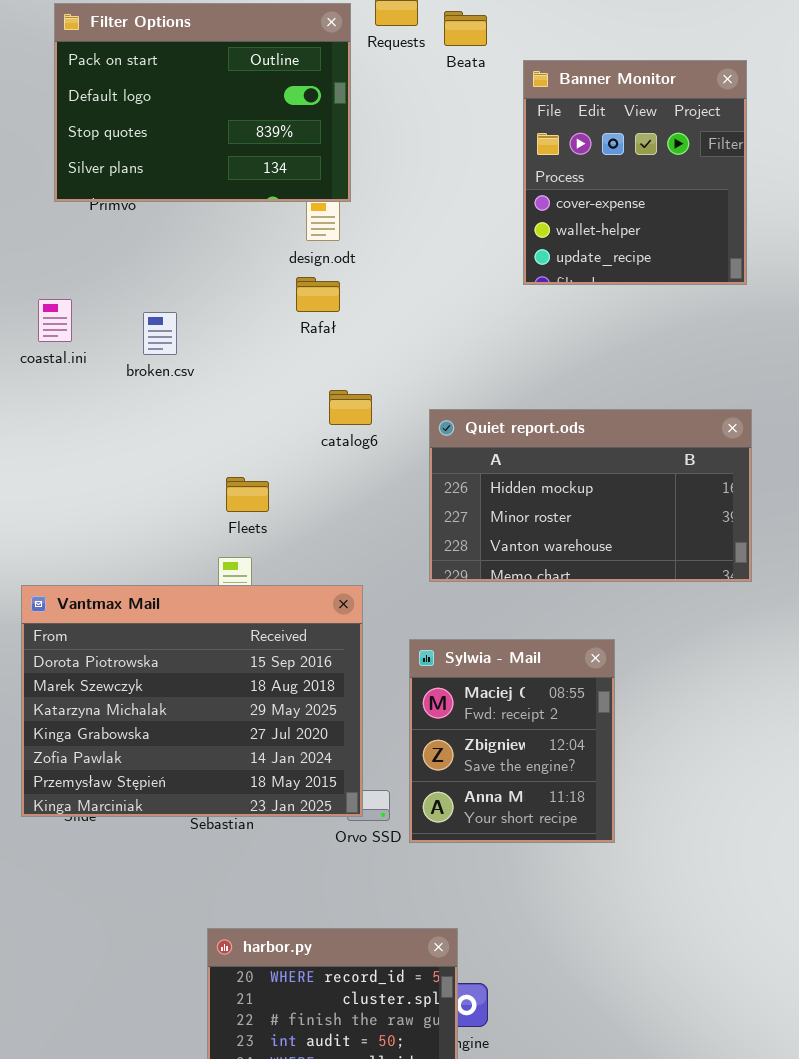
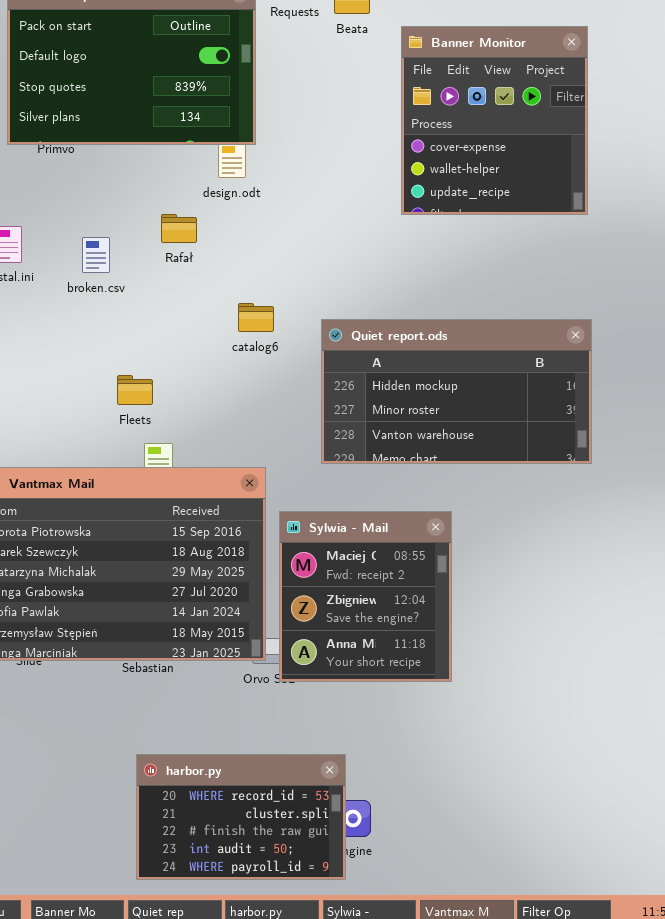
Rafał: [296,277,340,312] -> [161,214,197,243], moved
Fleets: [226,477,269,512] -> [117,375,153,405], moved
Sylwia - Mail: [409,639,615,843] -> [279,511,452,682], moved

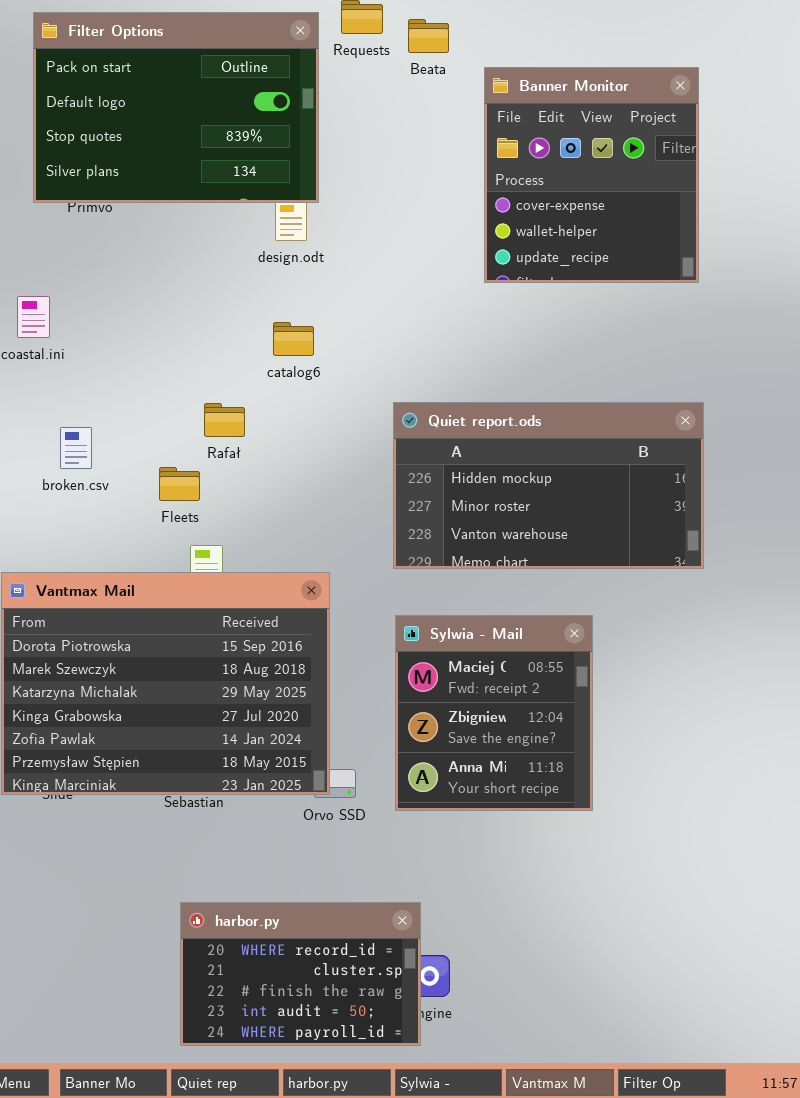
Rafał: [161,214,197,243] -> [204,403,245,437], moved
broken.csv: [82,237,110,273] -> [60,427,92,469], moved
catalog6: [238,303,274,332] -> [273,322,314,356], moved
Sylwia - Mail: [279,511,452,682] -> [395,615,593,811], moved

